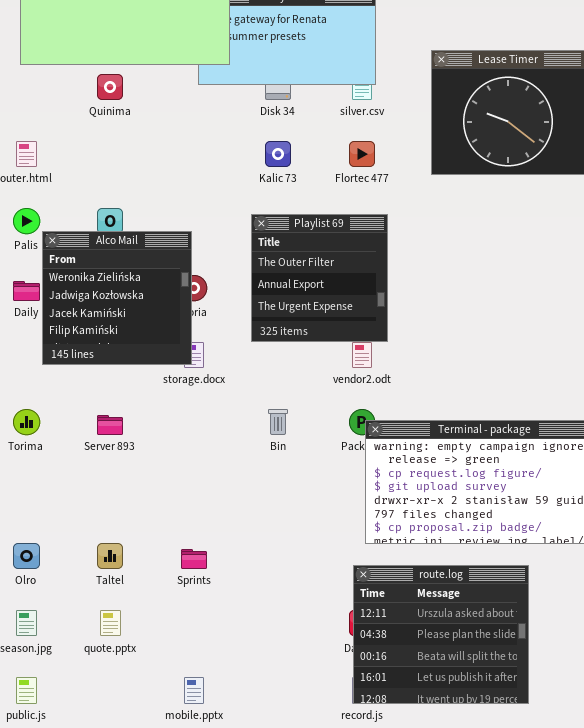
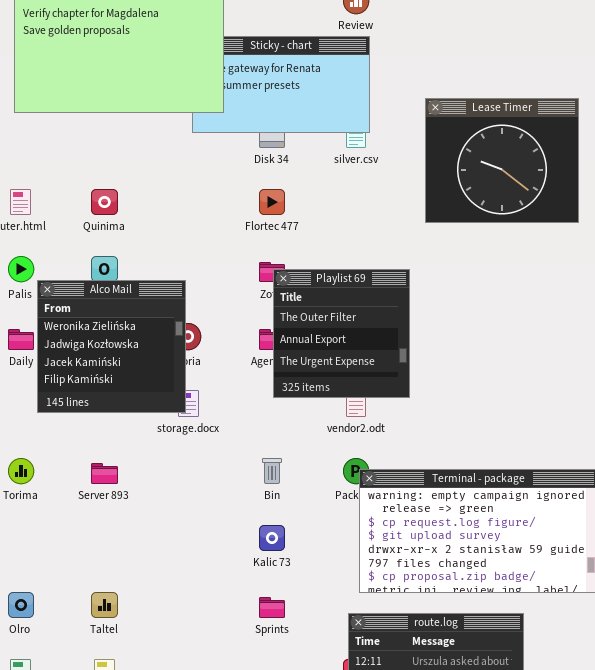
Quinima: [97,74,123,100] -> [91,189,118,215], moved
Kalic 73: [265,141,291,167] -> [259,525,285,551], moved
Flortec 477: [349,141,375,167] -> [259,189,285,215], moved
Playlist 69: [251,214,388,342] -> [273,269,410,398], moved
Sprints: [181,549,207,569] -> [259,597,285,618], moved

